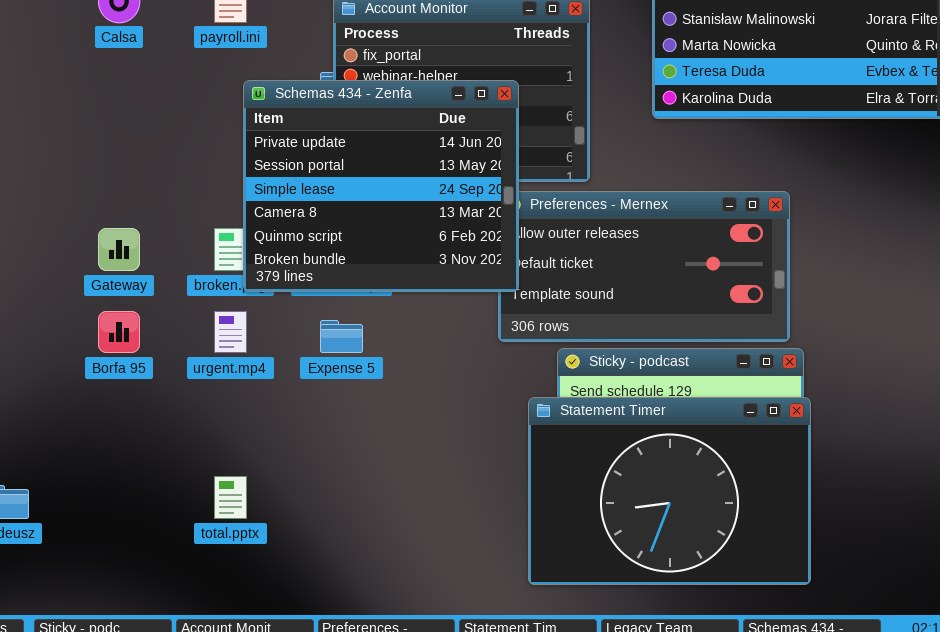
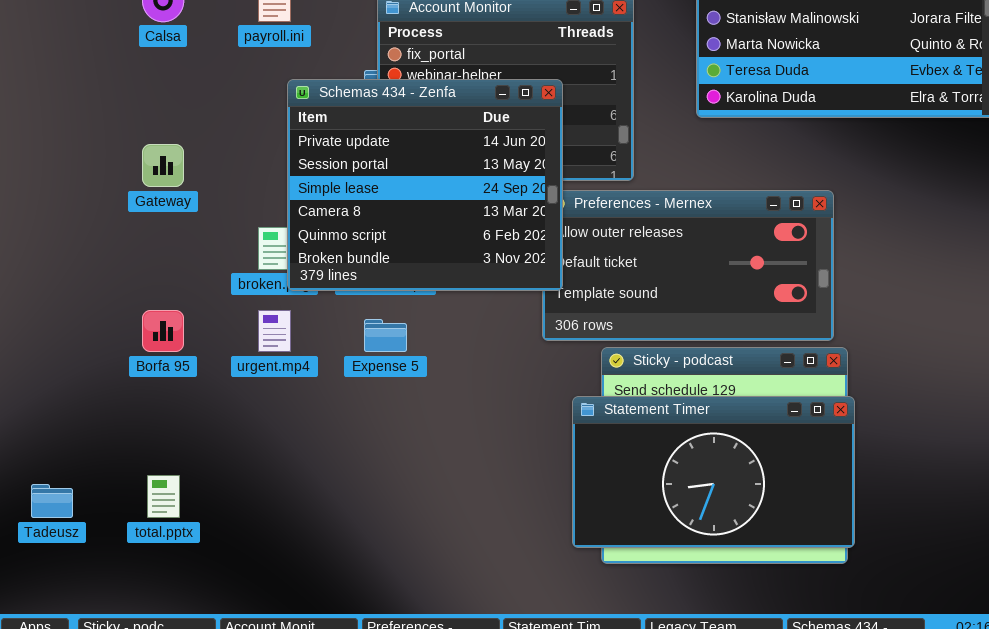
Gateway: [98,228,140,271] -> [142,144,184,187], moved
Statement Timer: [528,397,811,585] -> [572,396,855,548], resized
total.pptx: [214,476,247,519] -> [147,475,180,518], moved

